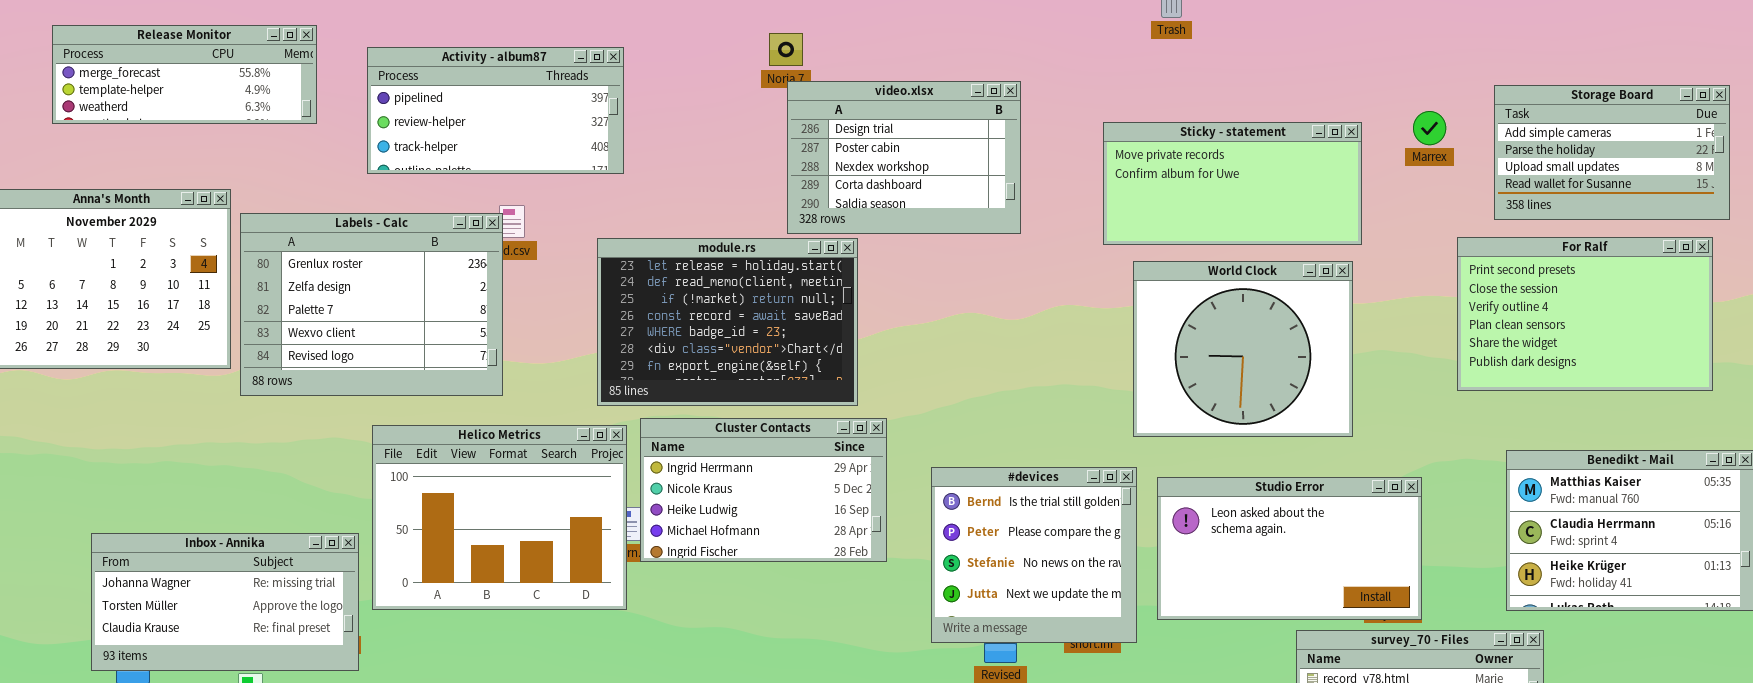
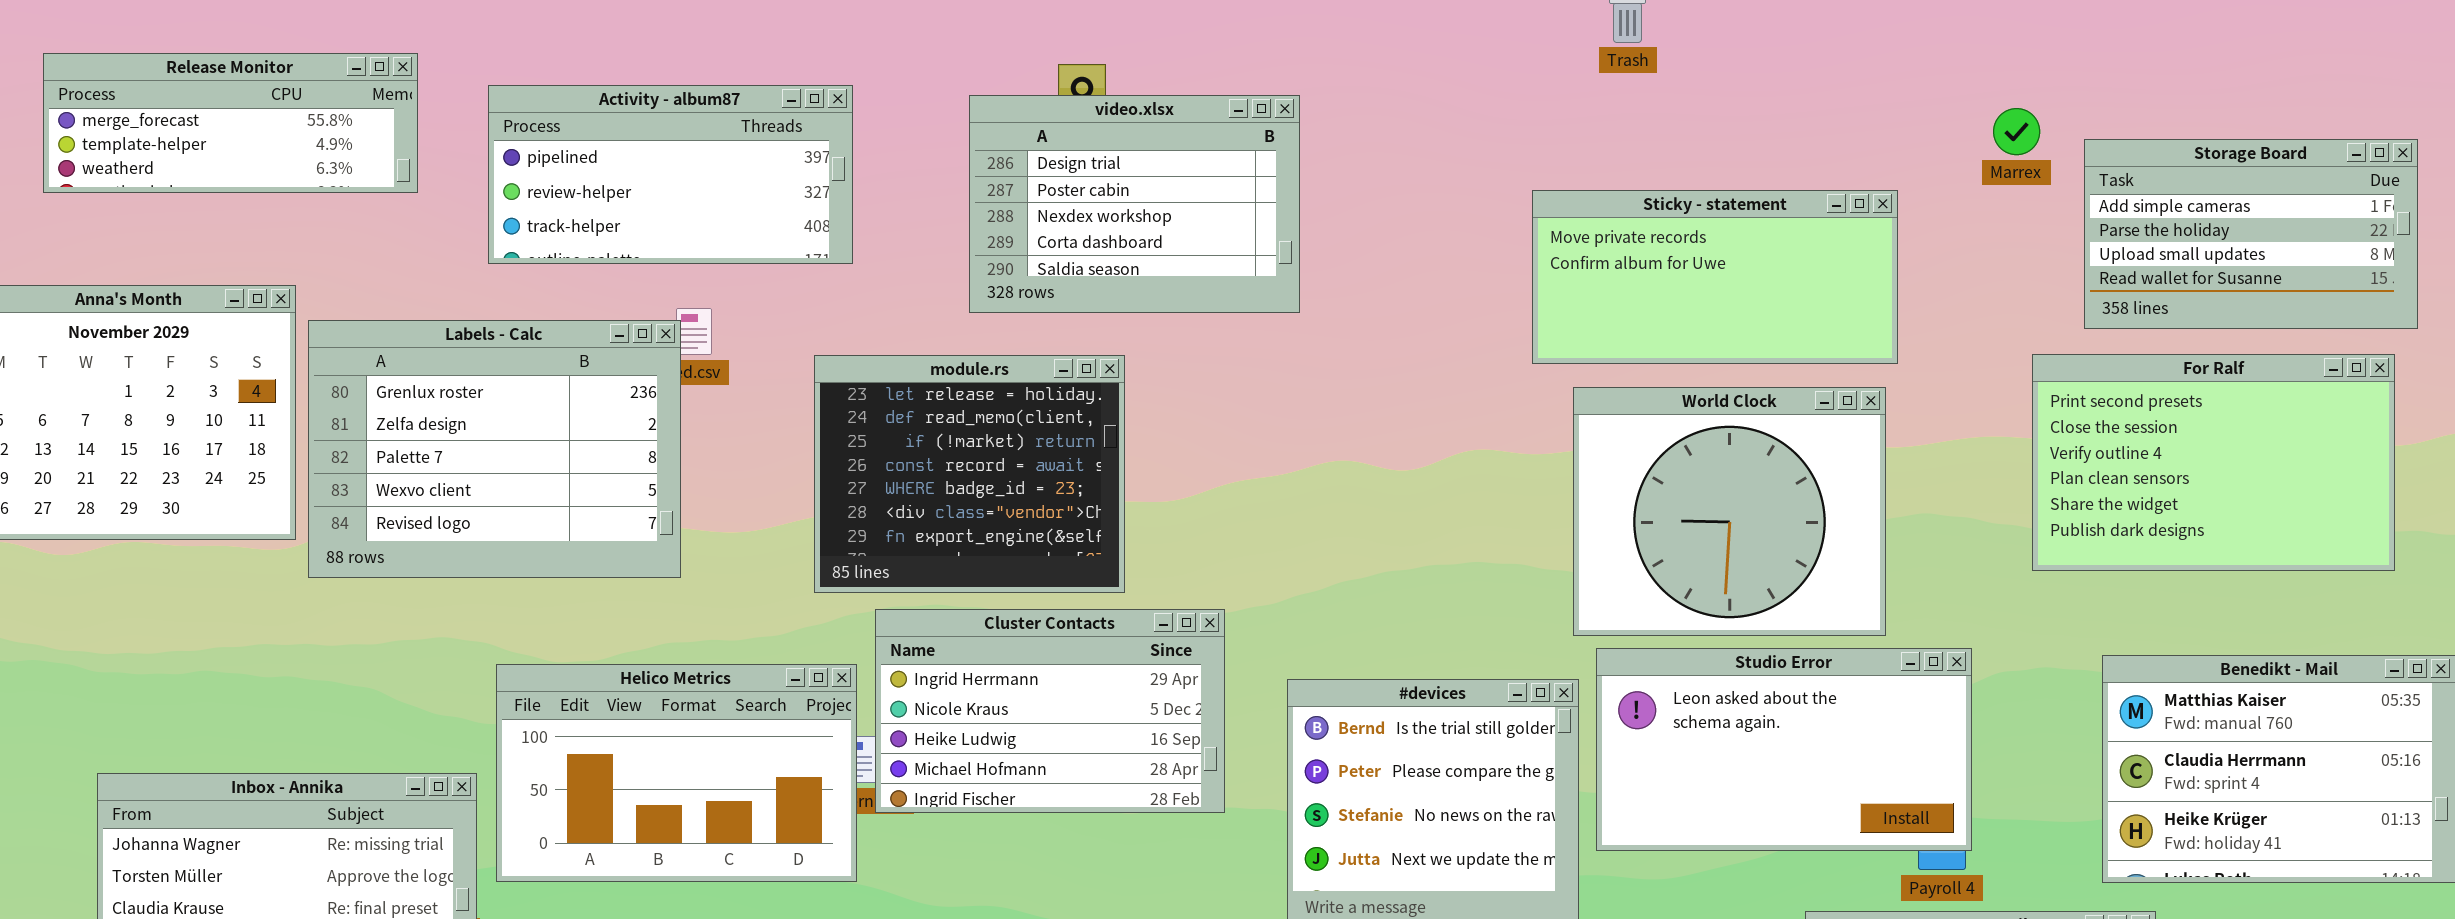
video.xlsx: [787,81,1021,234] -> [969,95,1300,313], moved
Marrex: [1413,111,1446,145] -> [1993,108,2040,155], moved
module.rs: [597,238,858,406] -> [814,355,1125,593], resized
Helico Metrics: [372,425,627,610] -> [496,664,857,882], resized
Studio Error: [1157,477,1422,620] -> [1596,648,1972,851], moved

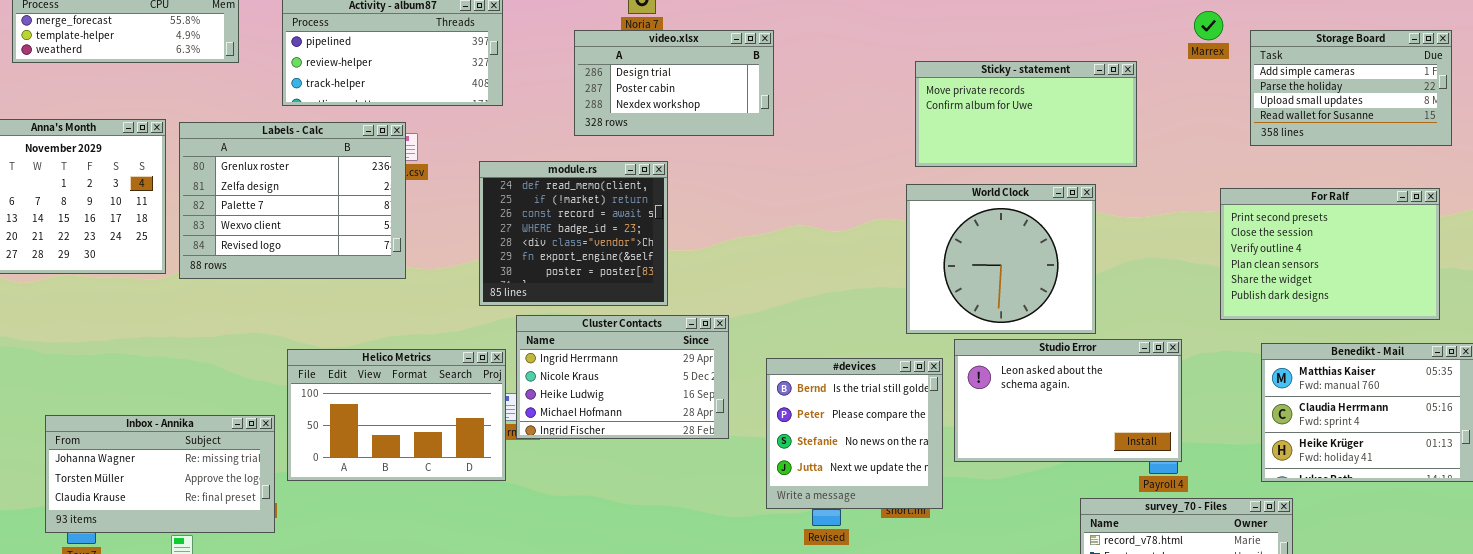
video.xlsx: [969,95,1300,313] -> [574,30,774,136], resized
Labels - Calc: [308,320,681,578] -> [179,122,406,279], moved
For Ralf: [2032,354,2395,571] -> [1220,188,1440,320], moved
module.rs: [814,355,1125,593] -> [479,161,668,306], scrolled down 1 row
World Clock: [1573,387,1886,636] -> [906,184,1096,334], moved

